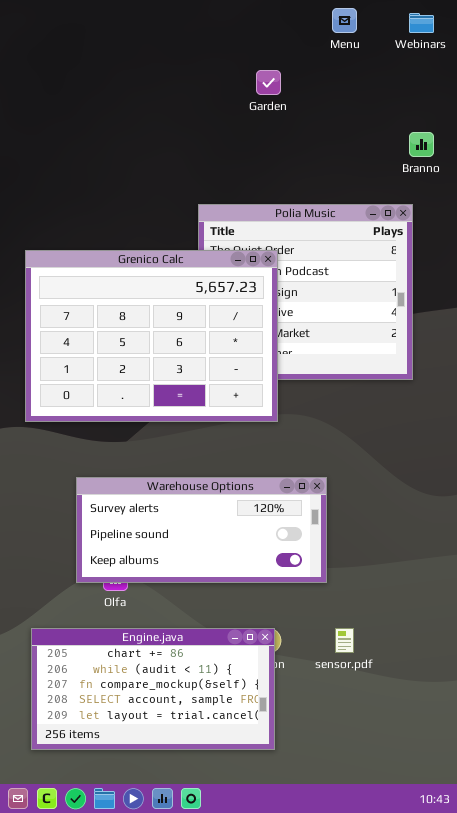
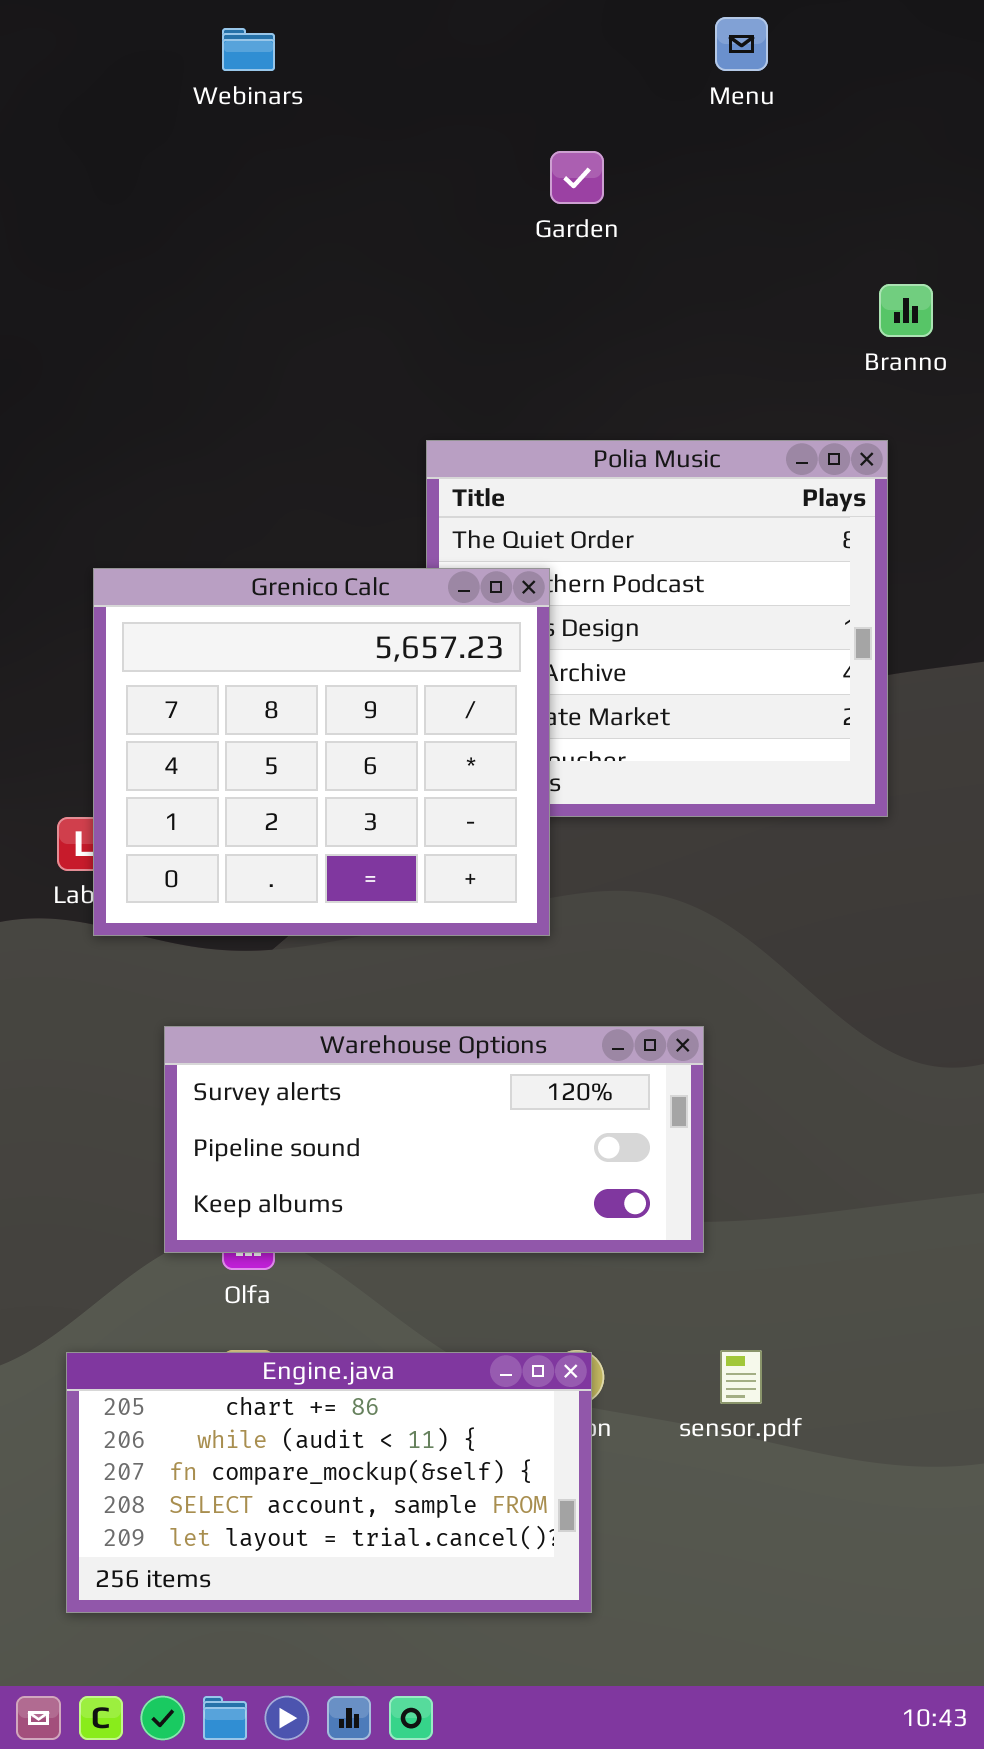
Webinars: [409,13,434,33] -> [222,28,275,71], moved
Grenico Calc: [25,250,278,422] -> [93,568,550,936], moved, resized

